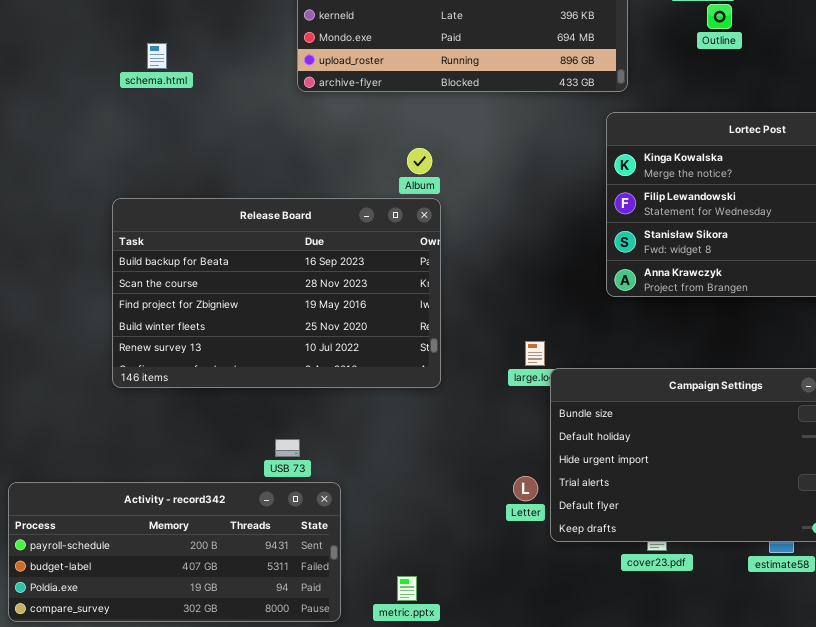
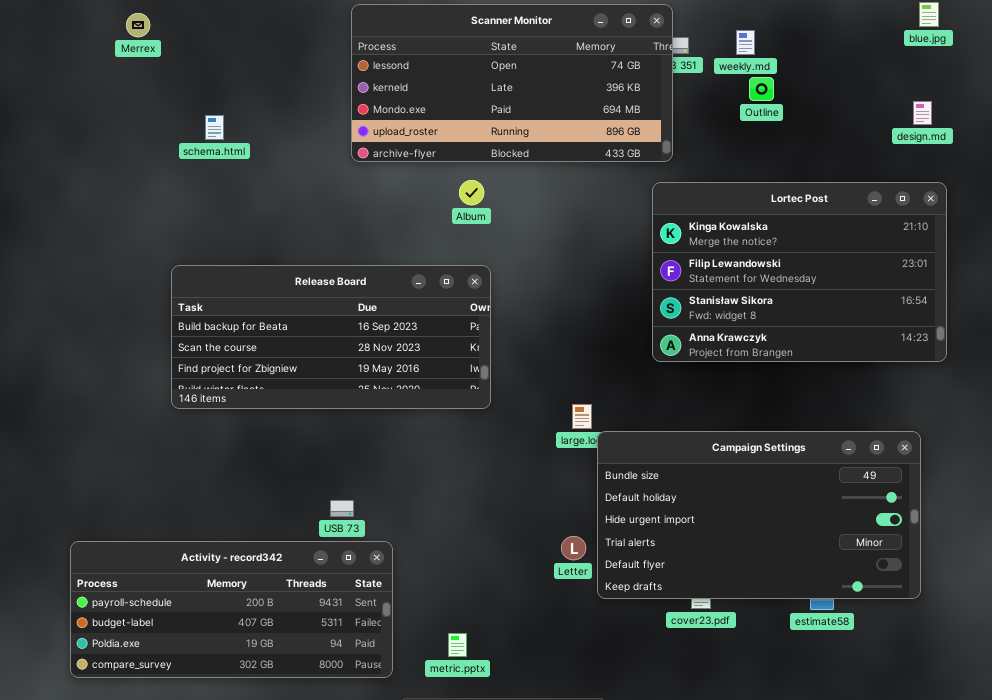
Album: [407,148,432,174] -> [459,180,484,205], moved
Release Board: [112,198,441,388] -> [171,265,491,409], resized

